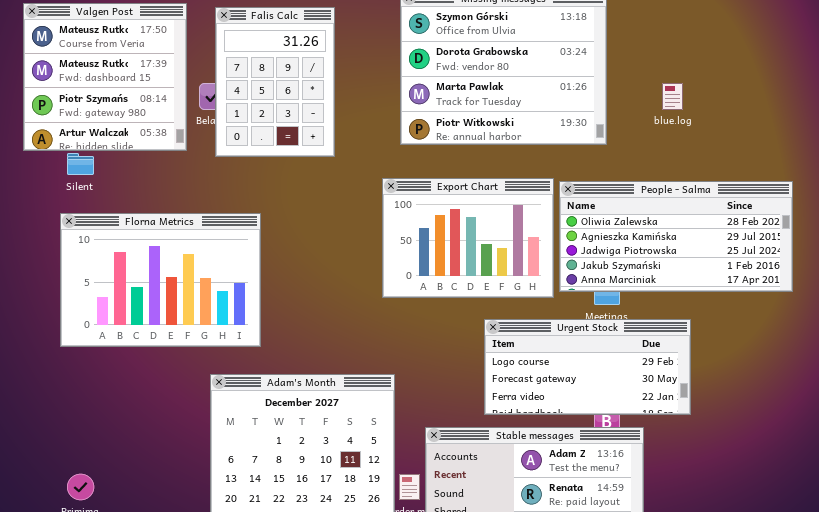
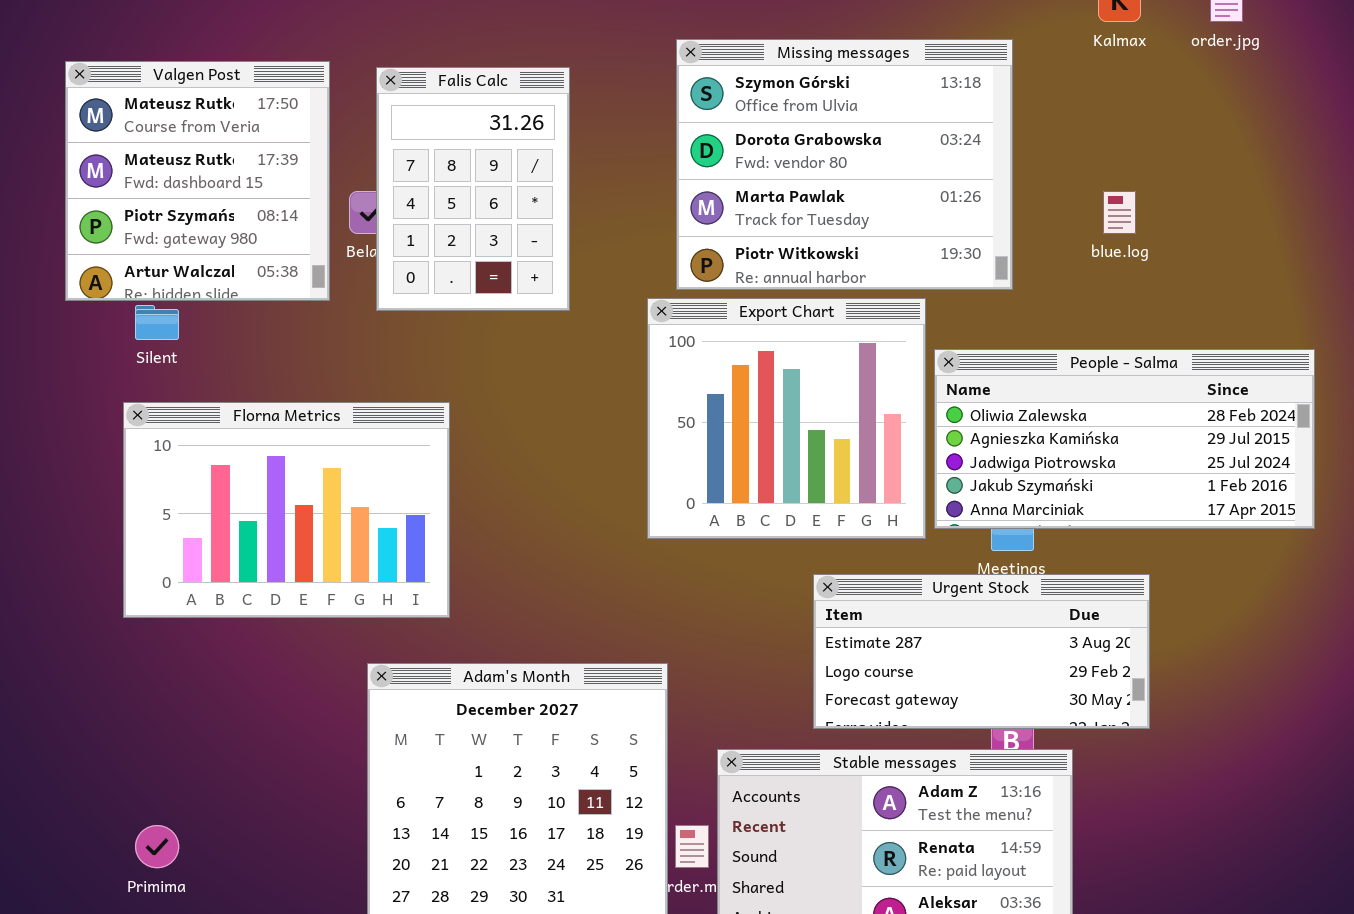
Export Chart: [382,178,554,298] -> [647,298,926,539], resized
Urgent Stock: [484,319,691,415] -> [813,574,1150,729], scrolled up 1 row

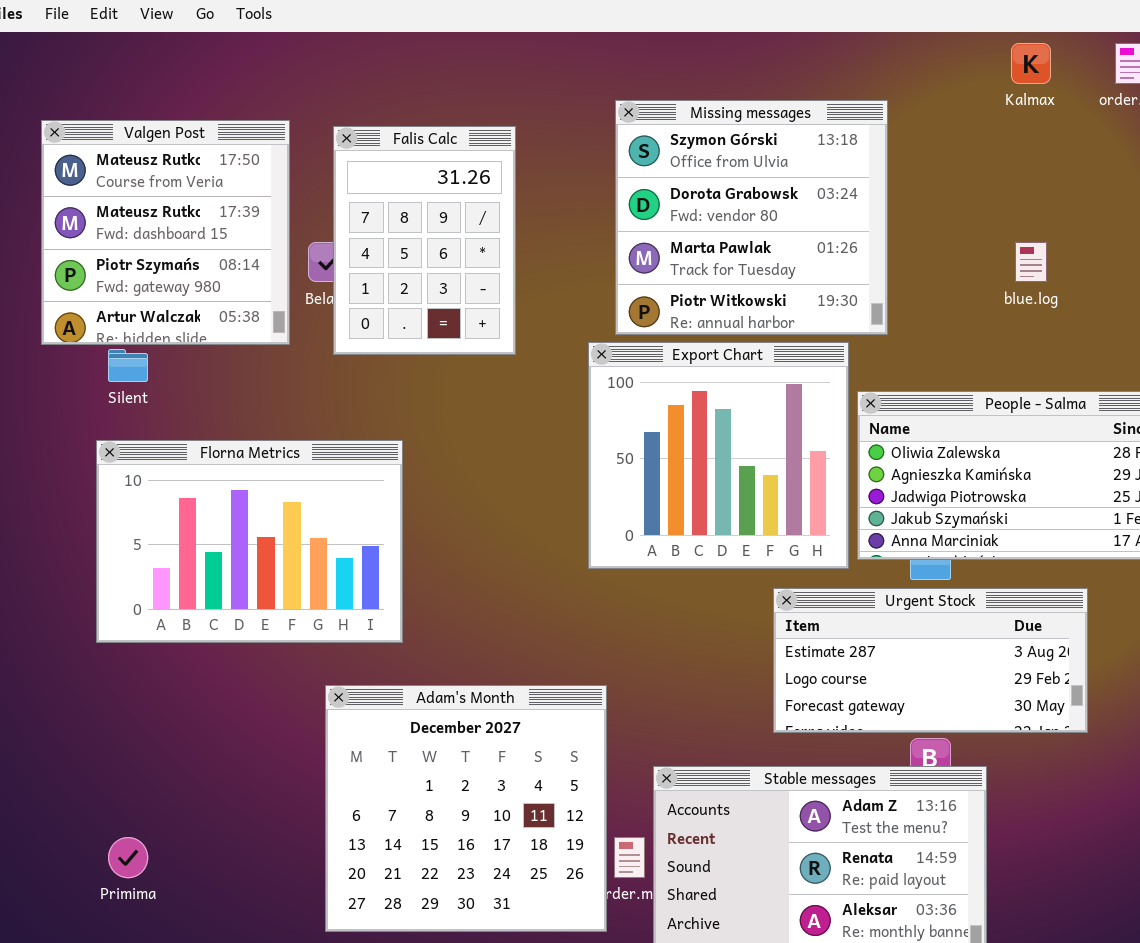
Missing messages: [676,39,1013,290] -> [615,100,888,335], resized
Urgent Stock: [813,574,1150,729] -> [773,588,1088,733], moved

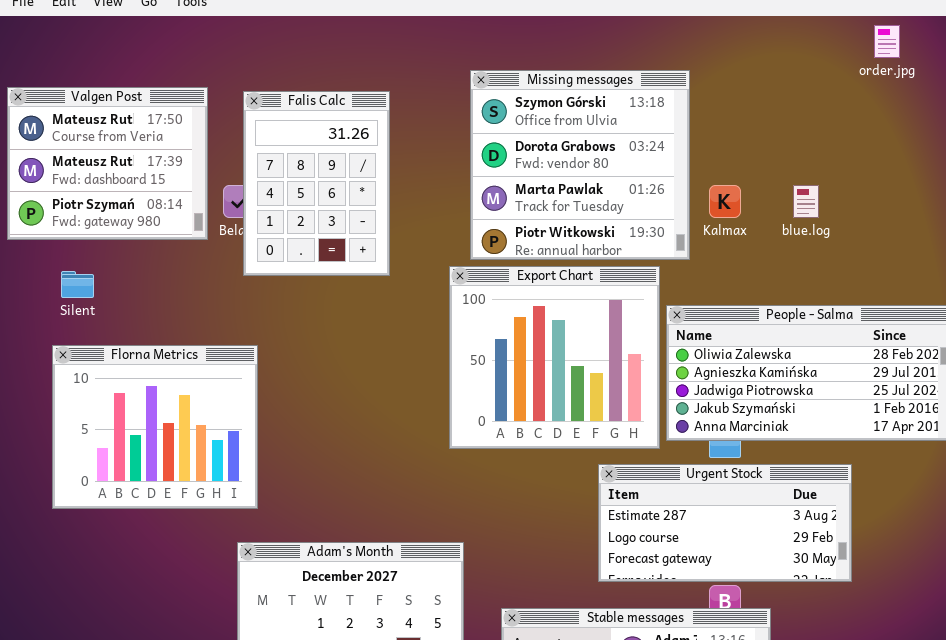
Kalmax: [1011,43,1051,84] -> [709,185,741,218], moved
Valgen Post: [41,120,290,345] -> [7,87,208,240], resized
Florna Metrics: [96,440,403,643] -> [52,345,258,509], resized

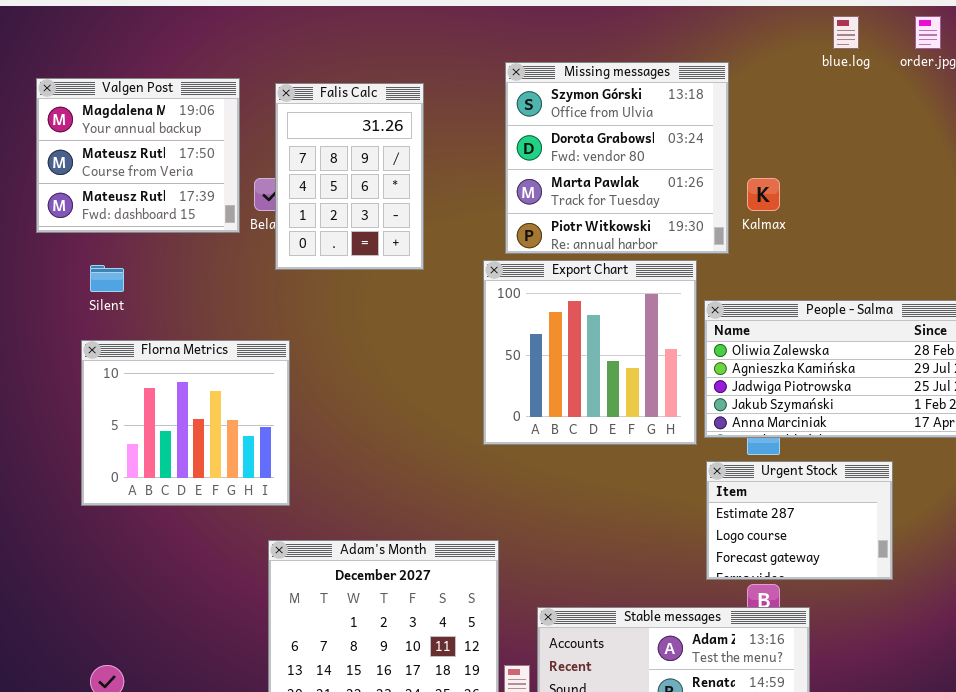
Valgen Post: [7,87,208,240] -> [36,78,240,233], scrolled up 1 row
blue.log: [793,185,819,218] -> [833,16,859,49], moved
Urgent Stock: [598,464,852,582] -> [706,461,893,580], resized

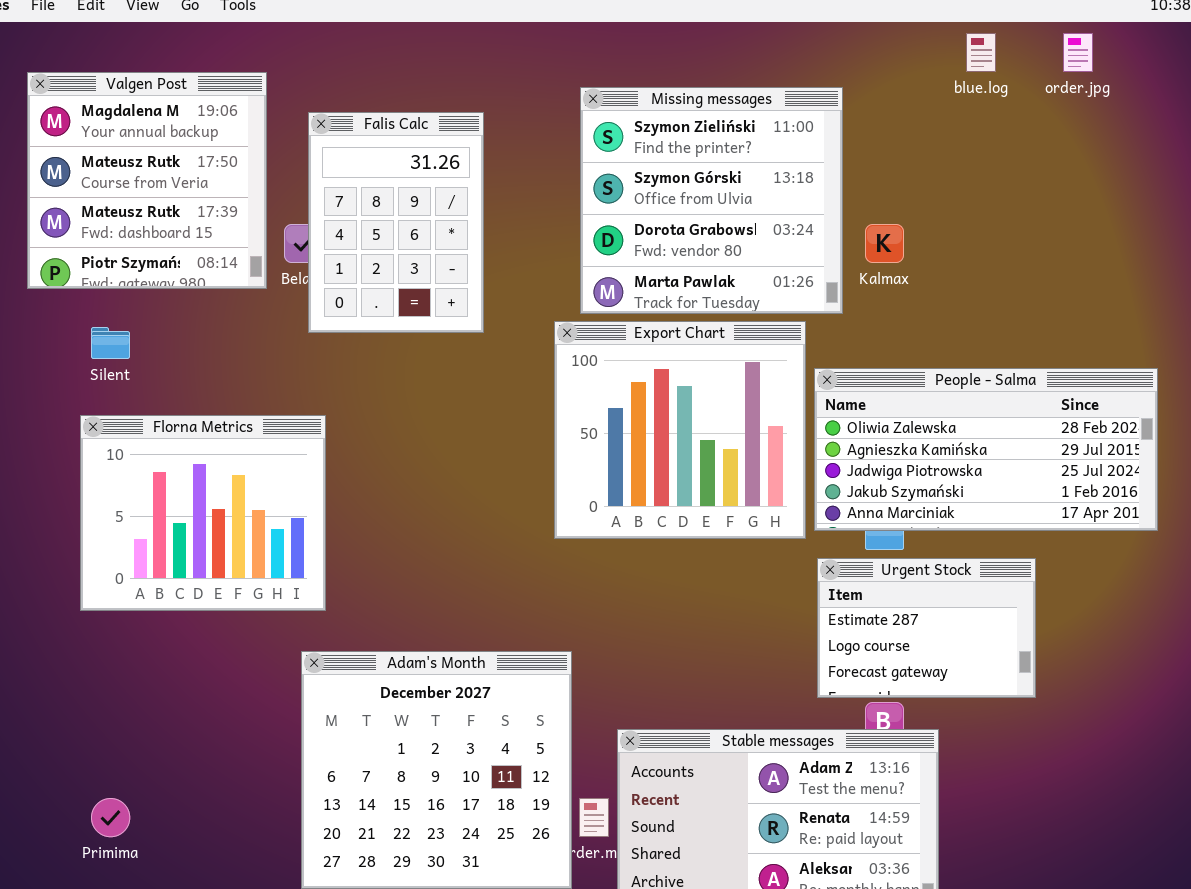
Missing messages: [505,62,729,254] -> [580,87,843,314], scrolled up 1 row
Valgen Post: [36,78,240,233] -> [27,72,267,289], resized

